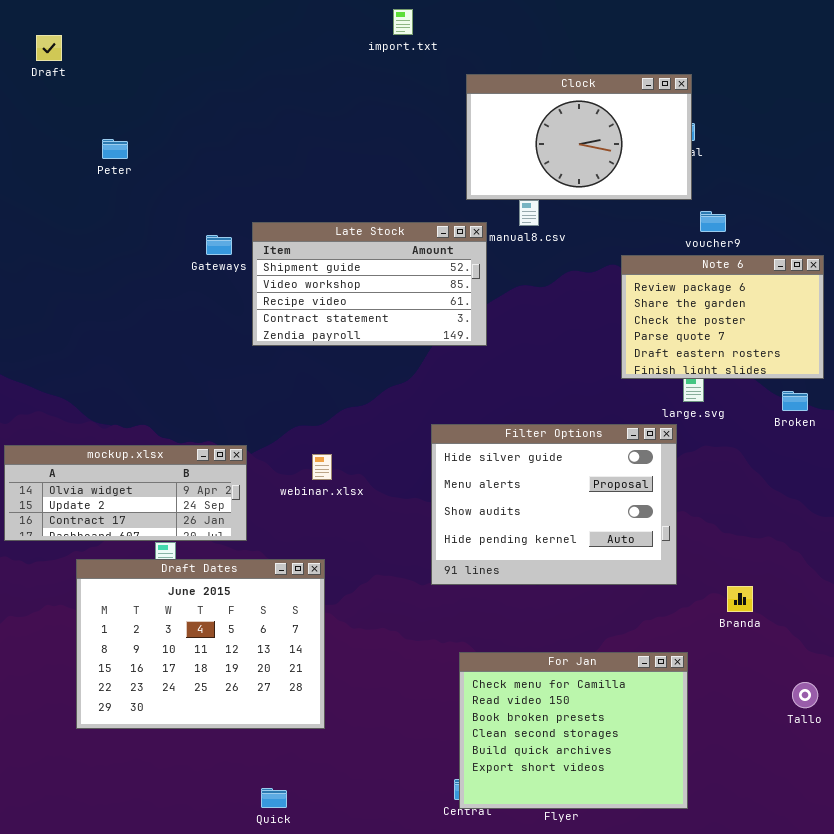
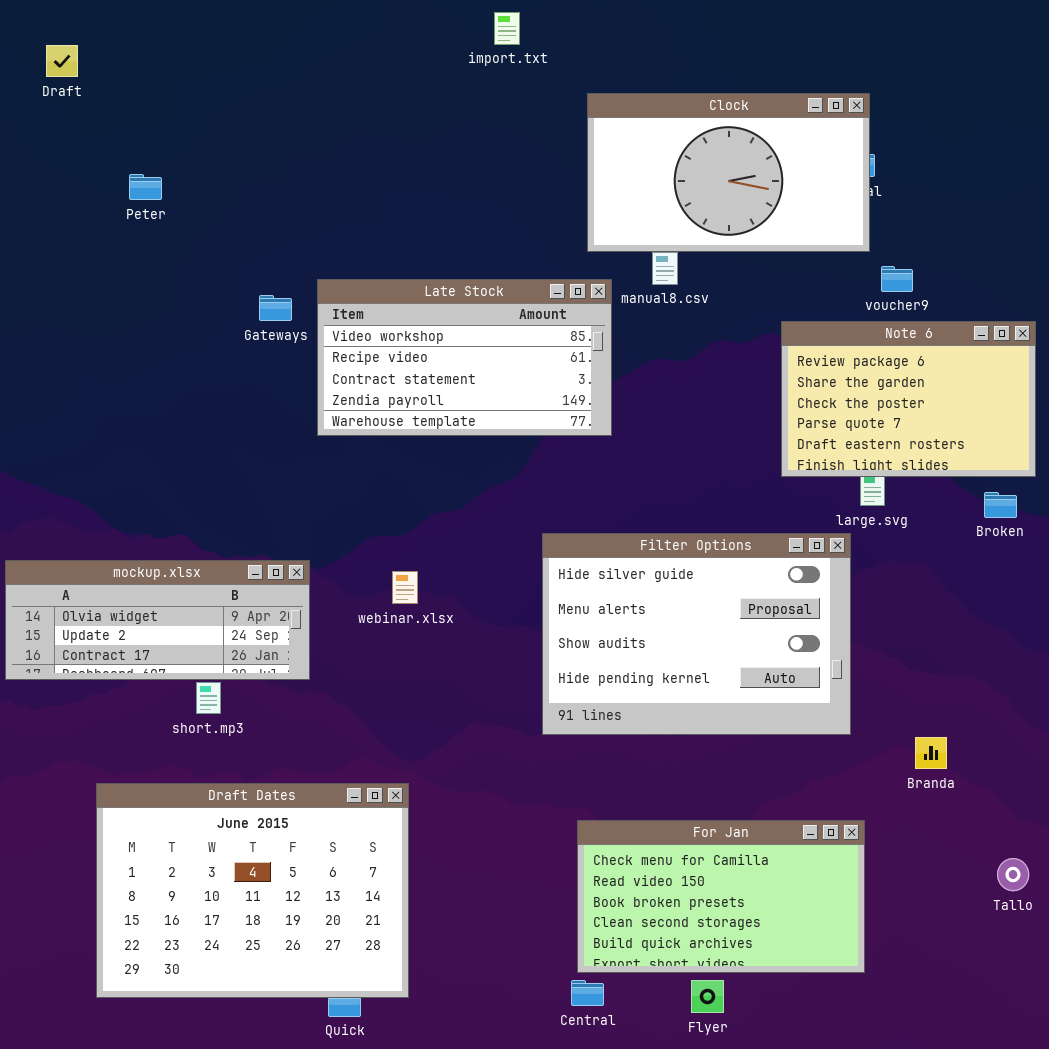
Late Stock: [252,222,487,346] -> [317,279,612,436], scrolled down 1 row
Draft Dates: [76,559,325,729] -> [96,783,409,998], moved
For Jan: [459,652,688,809] -> [577,820,865,973], resized

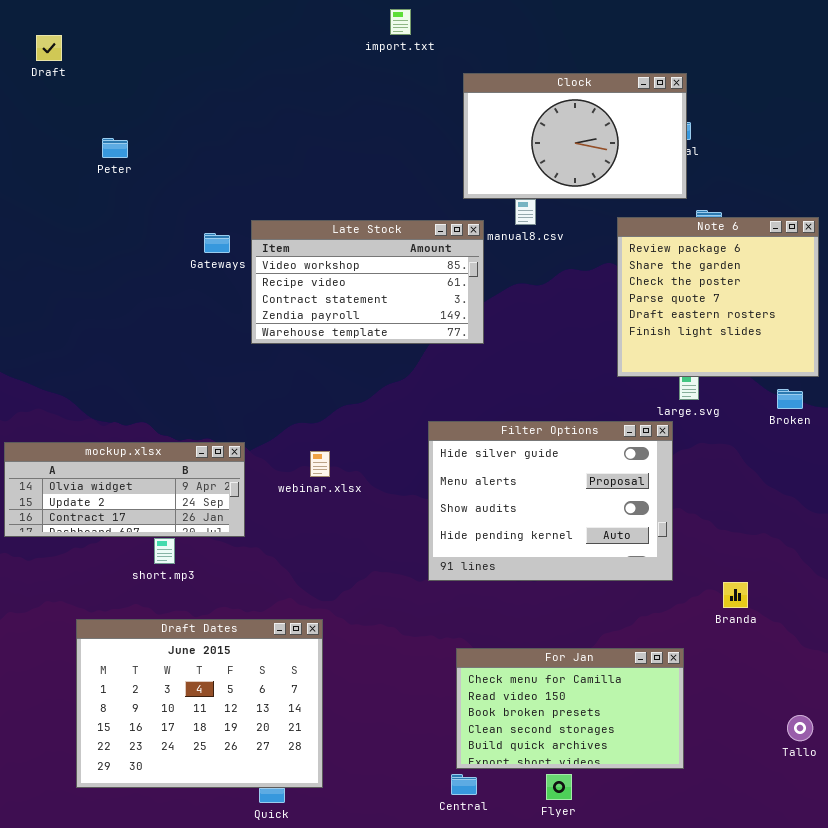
Note 6: [781,321,1036,477] -> [617,217,819,377], resized
Tallo: [997,858,1029,891] -> [787,715,813,741], moved

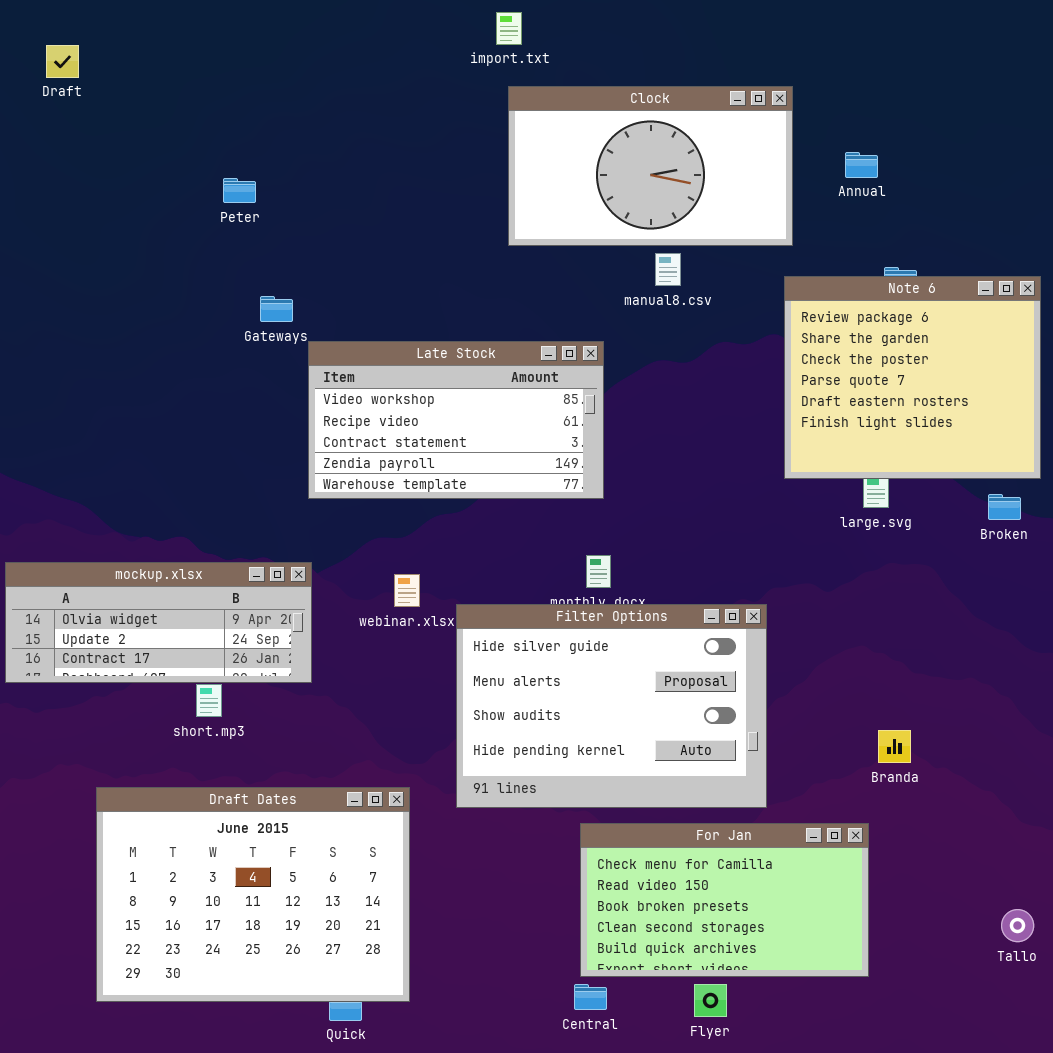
Clock: [463,73,687,199] -> [508,86,793,246], moved
Peter: [102,138,128,158] -> [223,178,256,203], moved
Late Stock: [251,220,484,344] -> [308,341,604,499], moved
Filter Options: [428,421,673,581] -> [456,604,767,808], moved
Branda: [723,582,748,608] -> [878,730,911,763], moved

